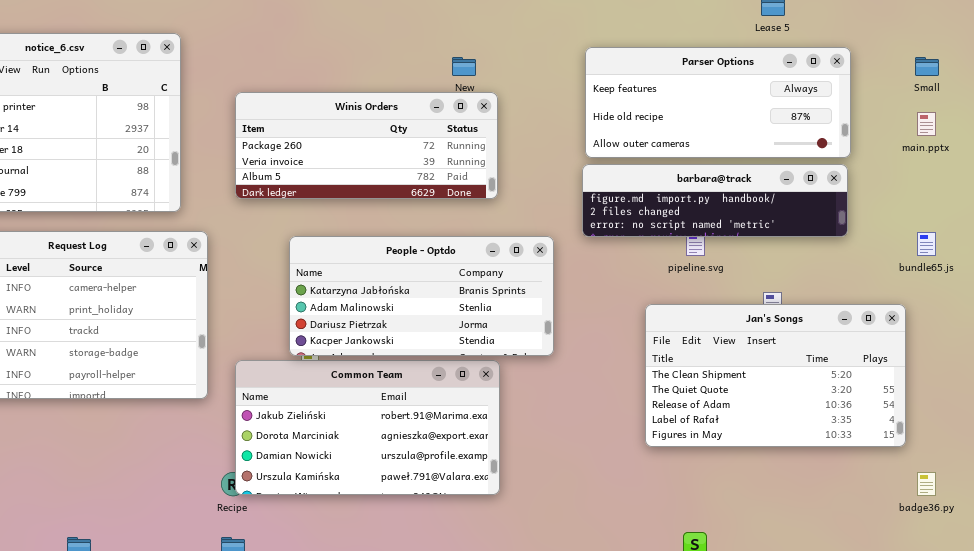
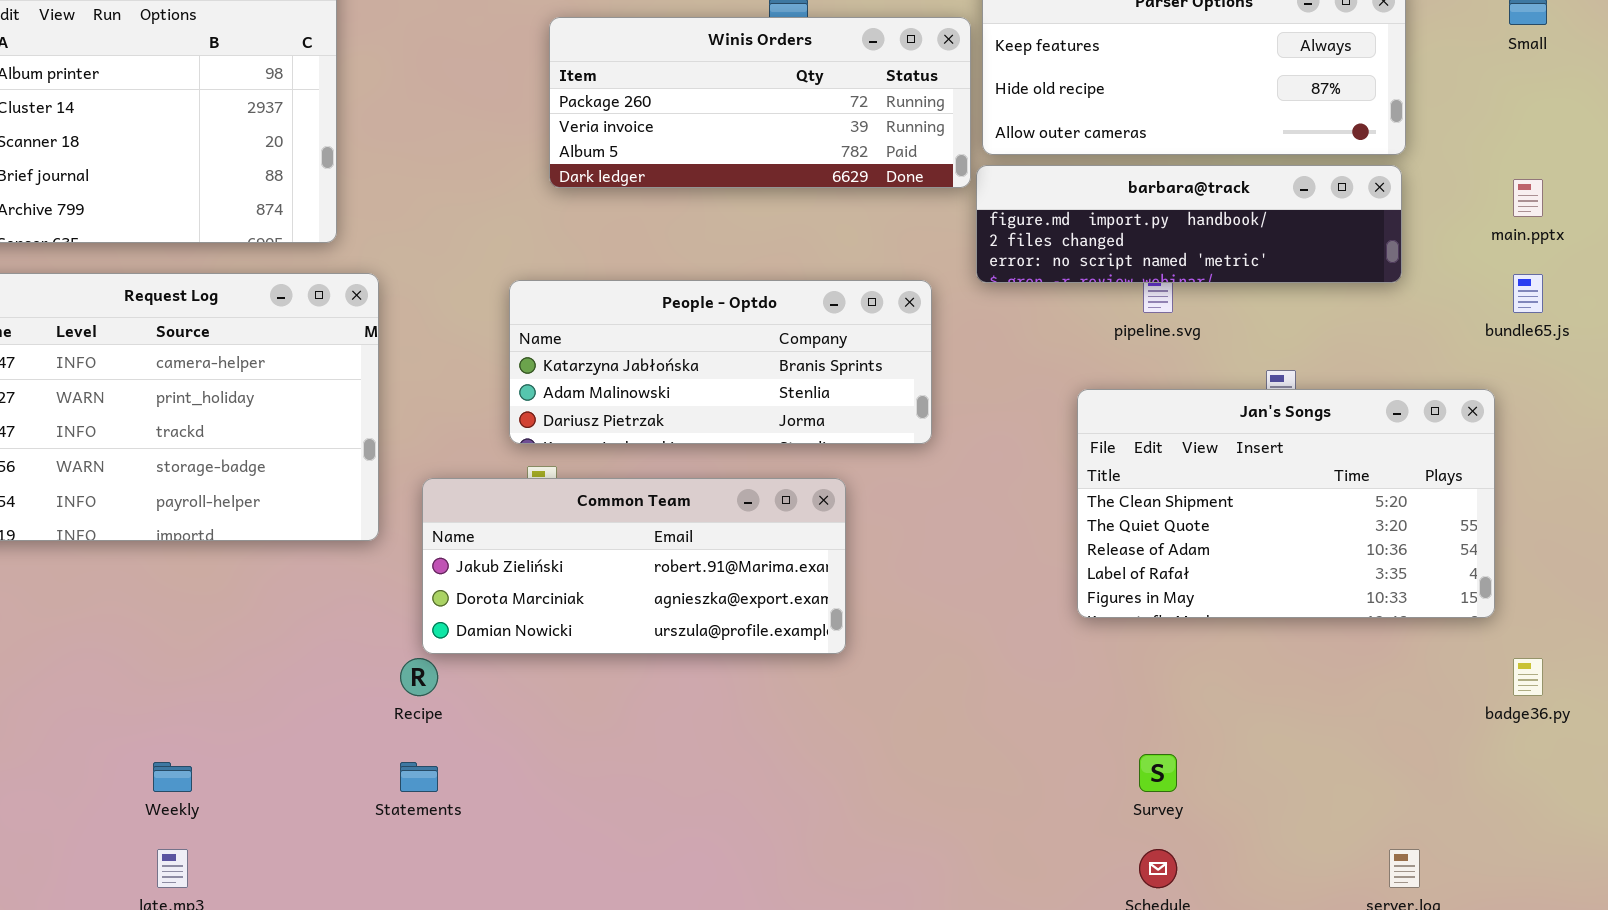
Winis Orders: [235,92,498,199] -> [549,17,971,188], moved
main.pptx: [917,112,936,136] -> [1513,179,1543,217], moved
People - Optdo: [289,236,554,356] -> [509,280,932,444], resized
Common Team: [235,360,500,495] -> [422,478,846,654], resized

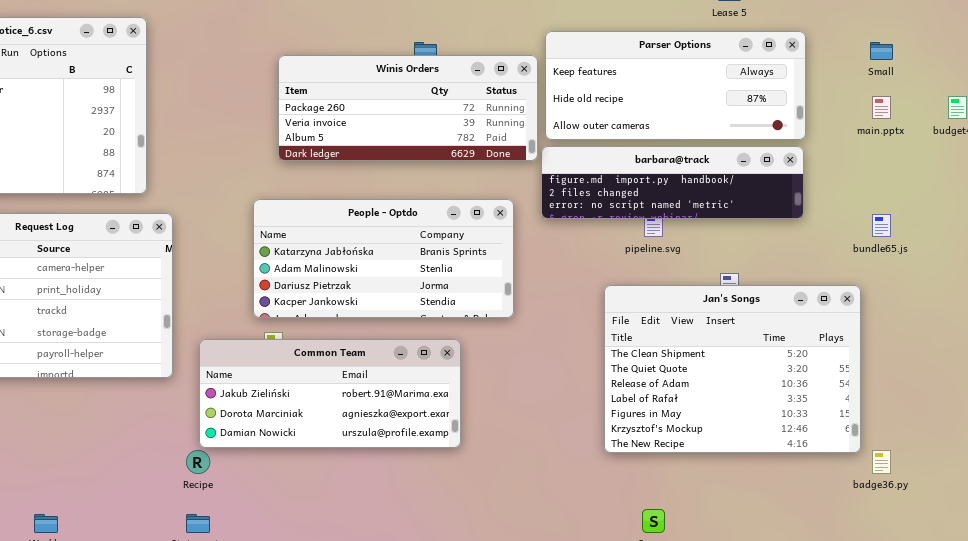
main.pptx: [1513,179,1543,217] -> [872,96,891,119], moved
People - Optdo: [509,280,932,444] -> [253,199,514,318], resized
Jan's Songs: [1077,389,1495,618] -> [604,285,861,453], resized

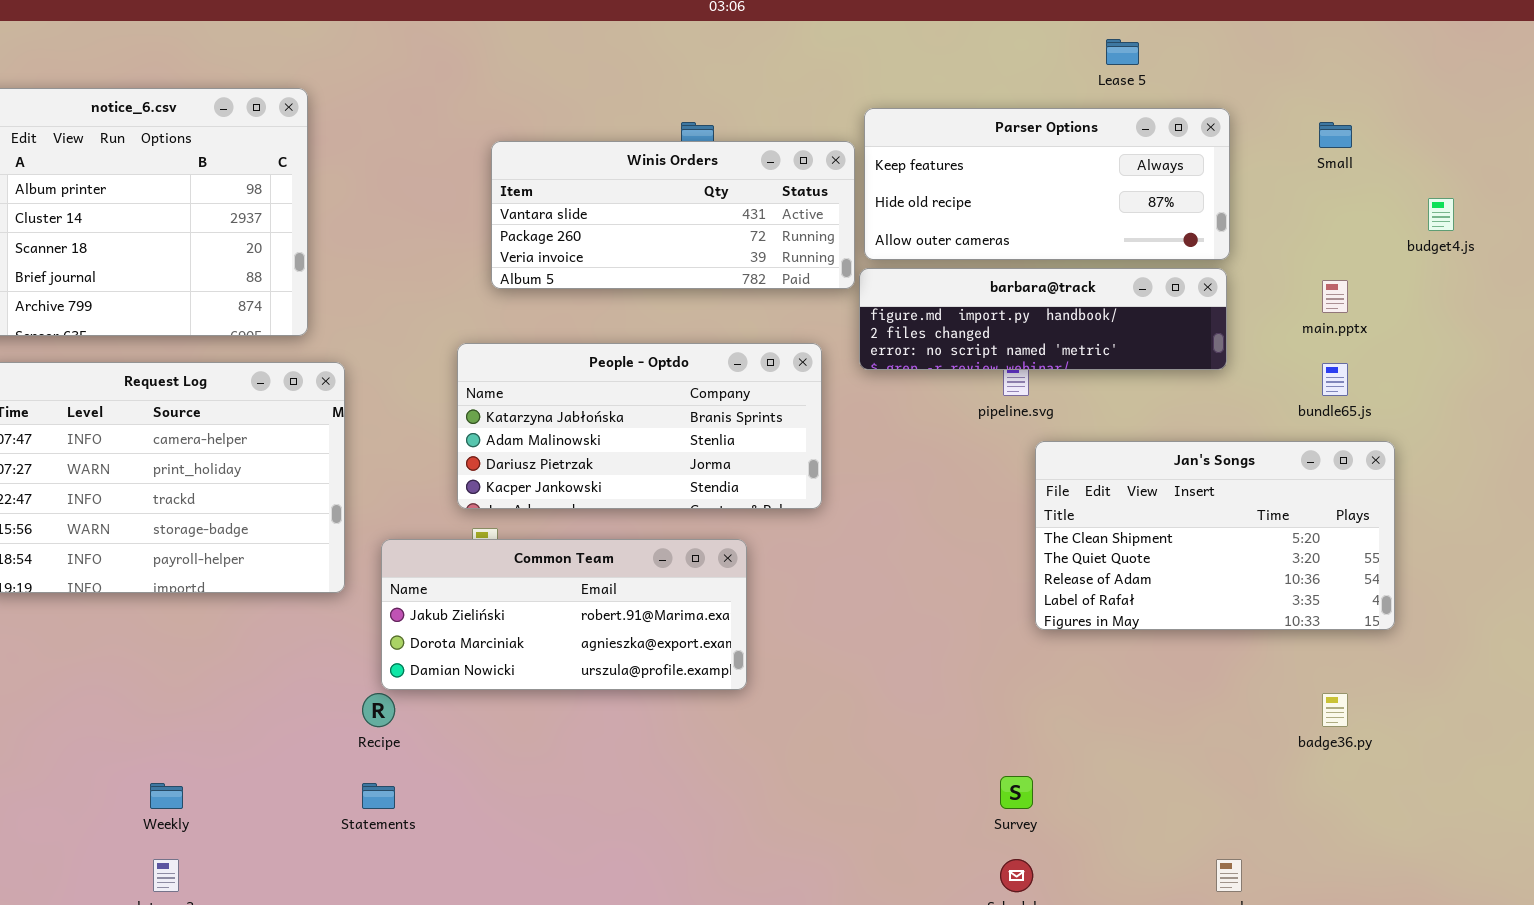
Winis Orders: [278,55,538,161] -> [491,141,855,289], scrolled up 1 row
main.pptx: [872,96,891,119] -> [1322,280,1348,313], moved
Jan's Songs: [604,285,861,453] -> [1035,441,1395,630], moved, resized

